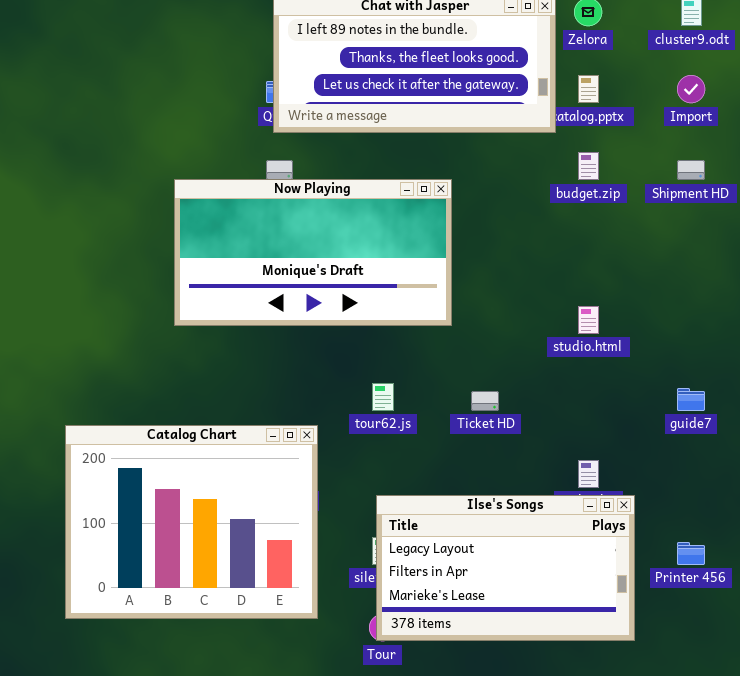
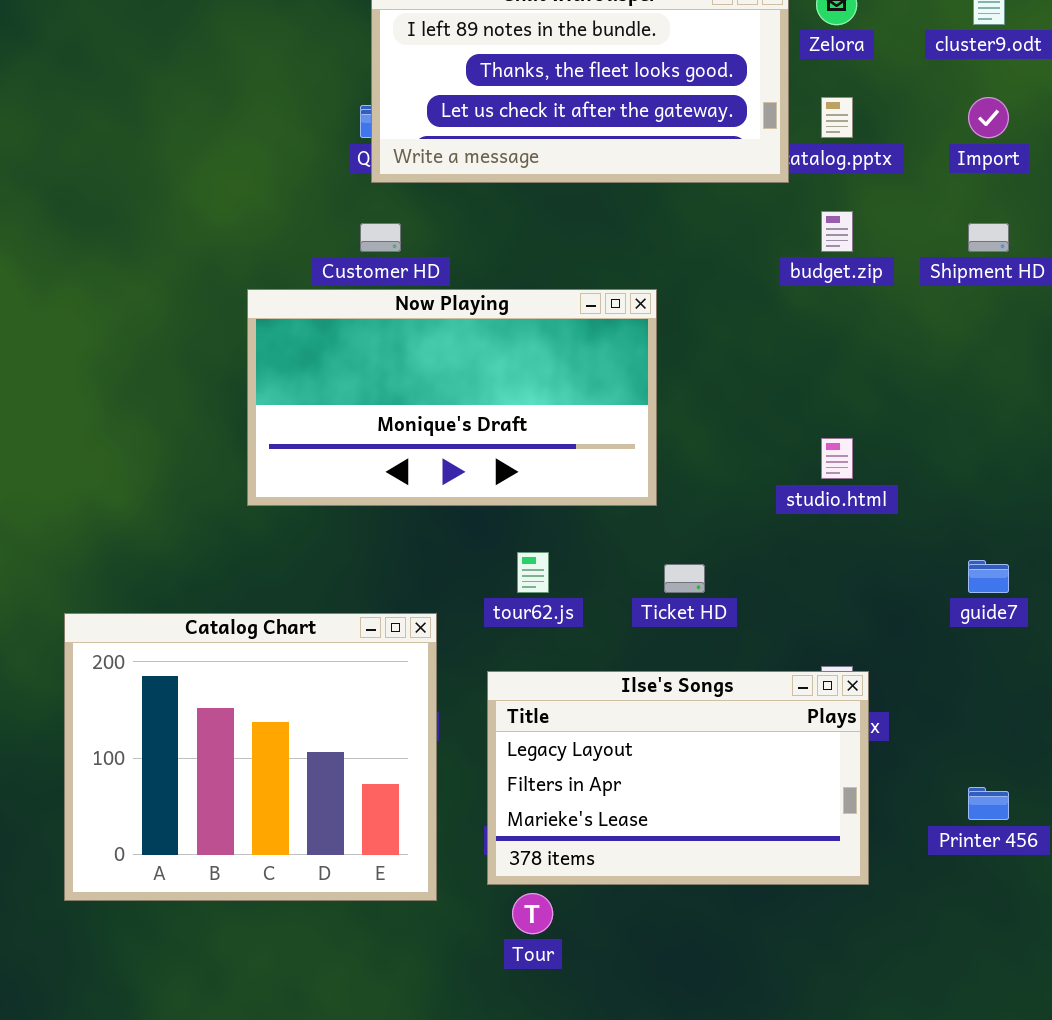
Now Playing: [174,179,452,326] -> [247,289,657,506], moved
Ilse's Songs: [376,495,635,641] -> [487,671,869,885], moved

